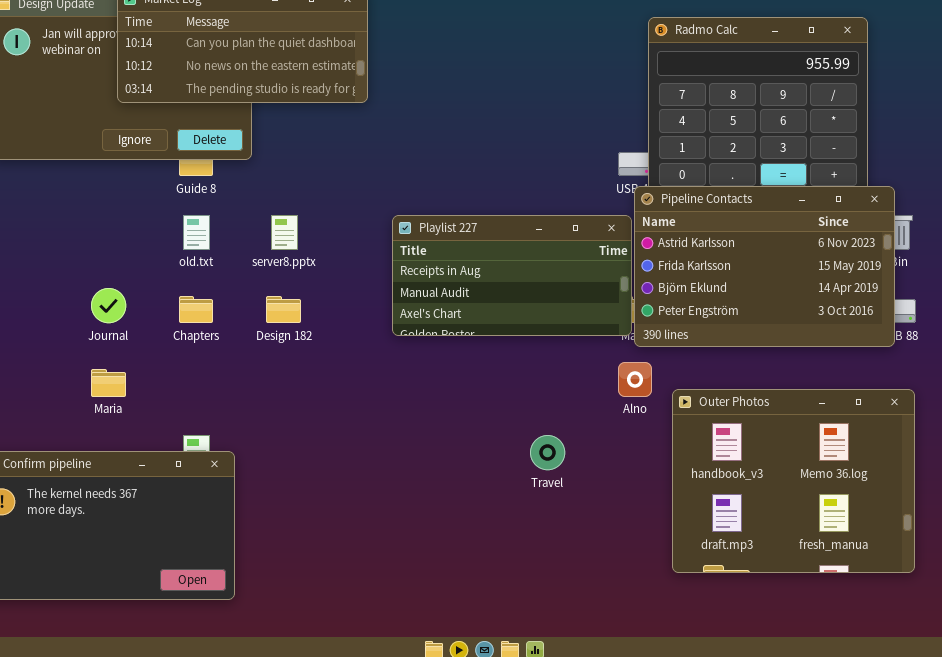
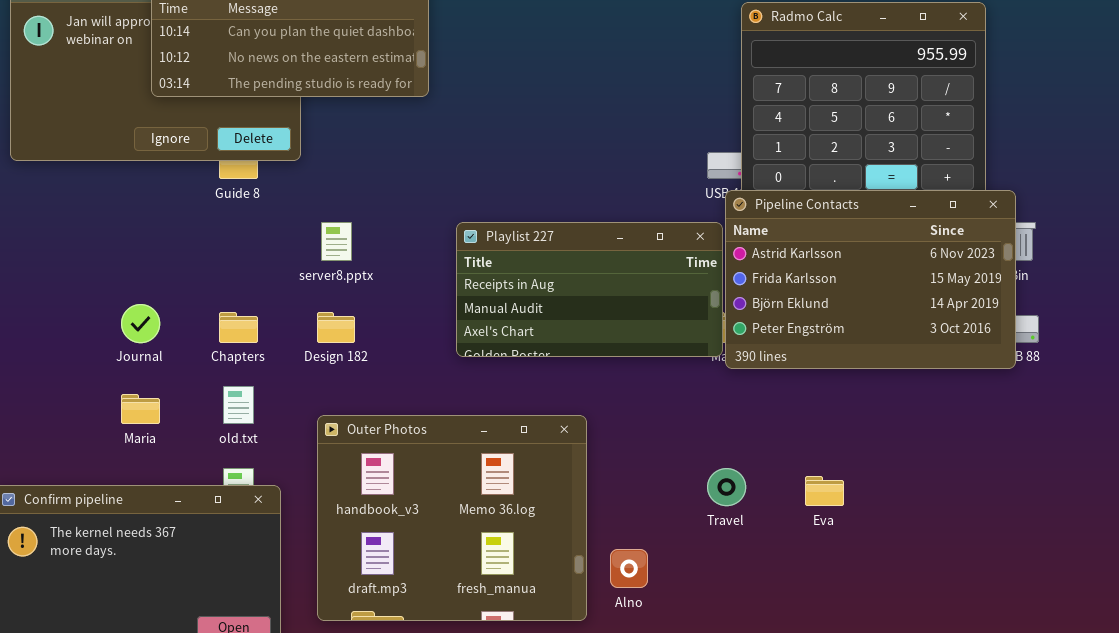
old.txt: [183,215,210,250] -> [223,386,254,424], moved
Alno: [618,362,652,397] -> [610,549,648,588], moved
Outer Photos: [672,389,915,573] -> [317,415,587,621], moved
Travel: [530,435,565,470] -> [707,468,746,506], moved

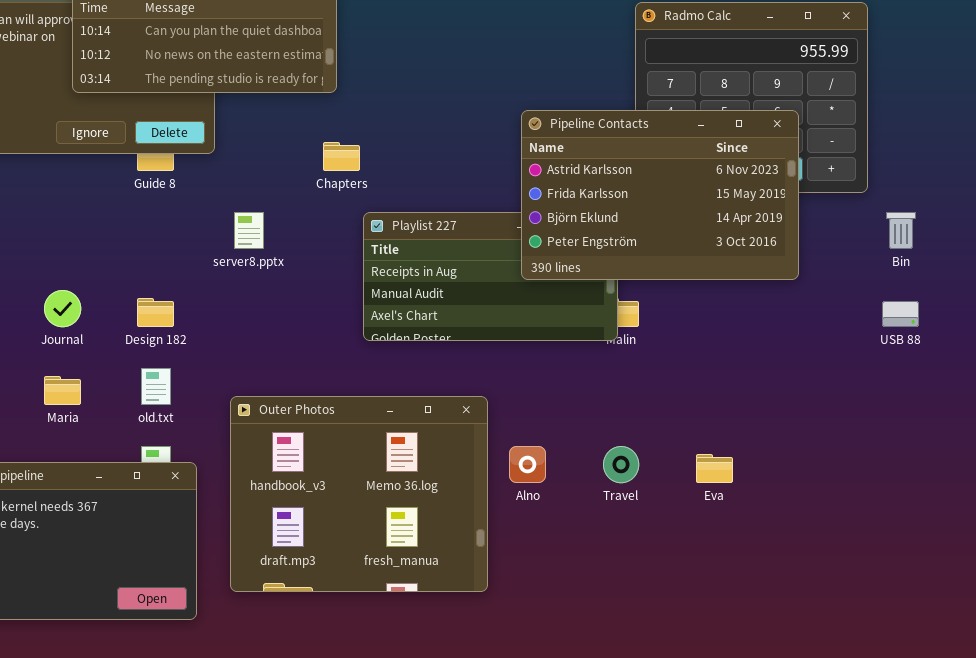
Pipeline Contacts: [725,190,1016,369] -> [521,110,799,280], moved
Chapters: [219,312,258,343] -> [323,142,360,171], moved
Design 182: [317,312,355,343] -> [137,298,174,327], moved
Alno: [610,549,648,588] -> [509,446,546,483], moved

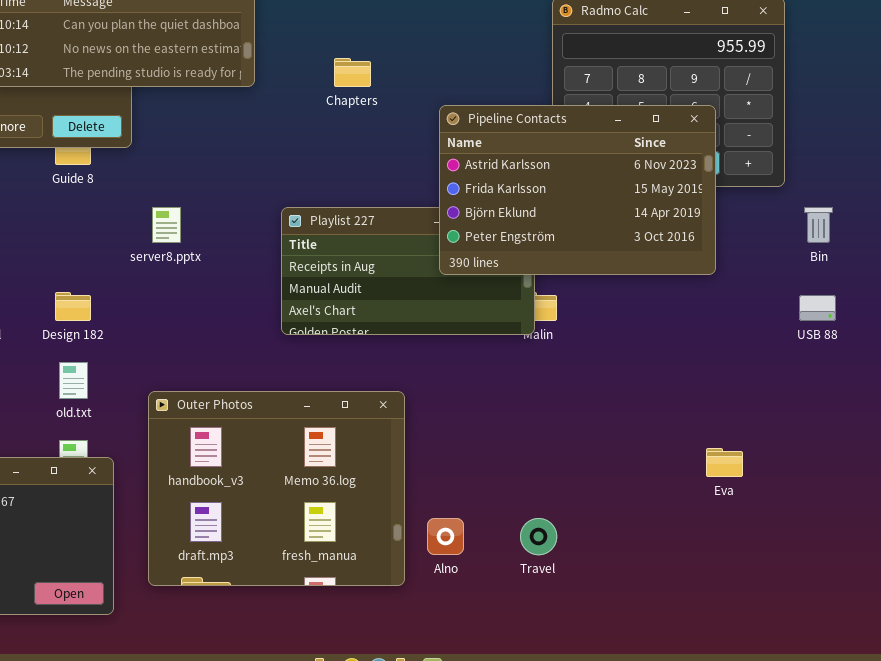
Chapters: [323,142,360,171] -> [334,58,371,87], moved
Alno: [509,446,546,483] -> [427,518,464,555], moved
Travel: [603,446,639,483] -> [520,518,557,555], moved
Eva: [696,454,733,483] -> [706,448,743,477], moved

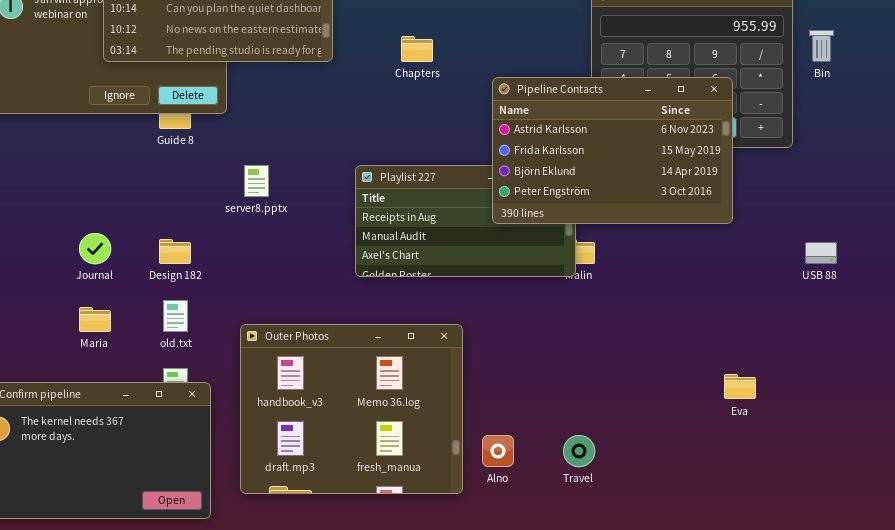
Bin: [804,207,833,243] -> [809,30,834,62], moved

